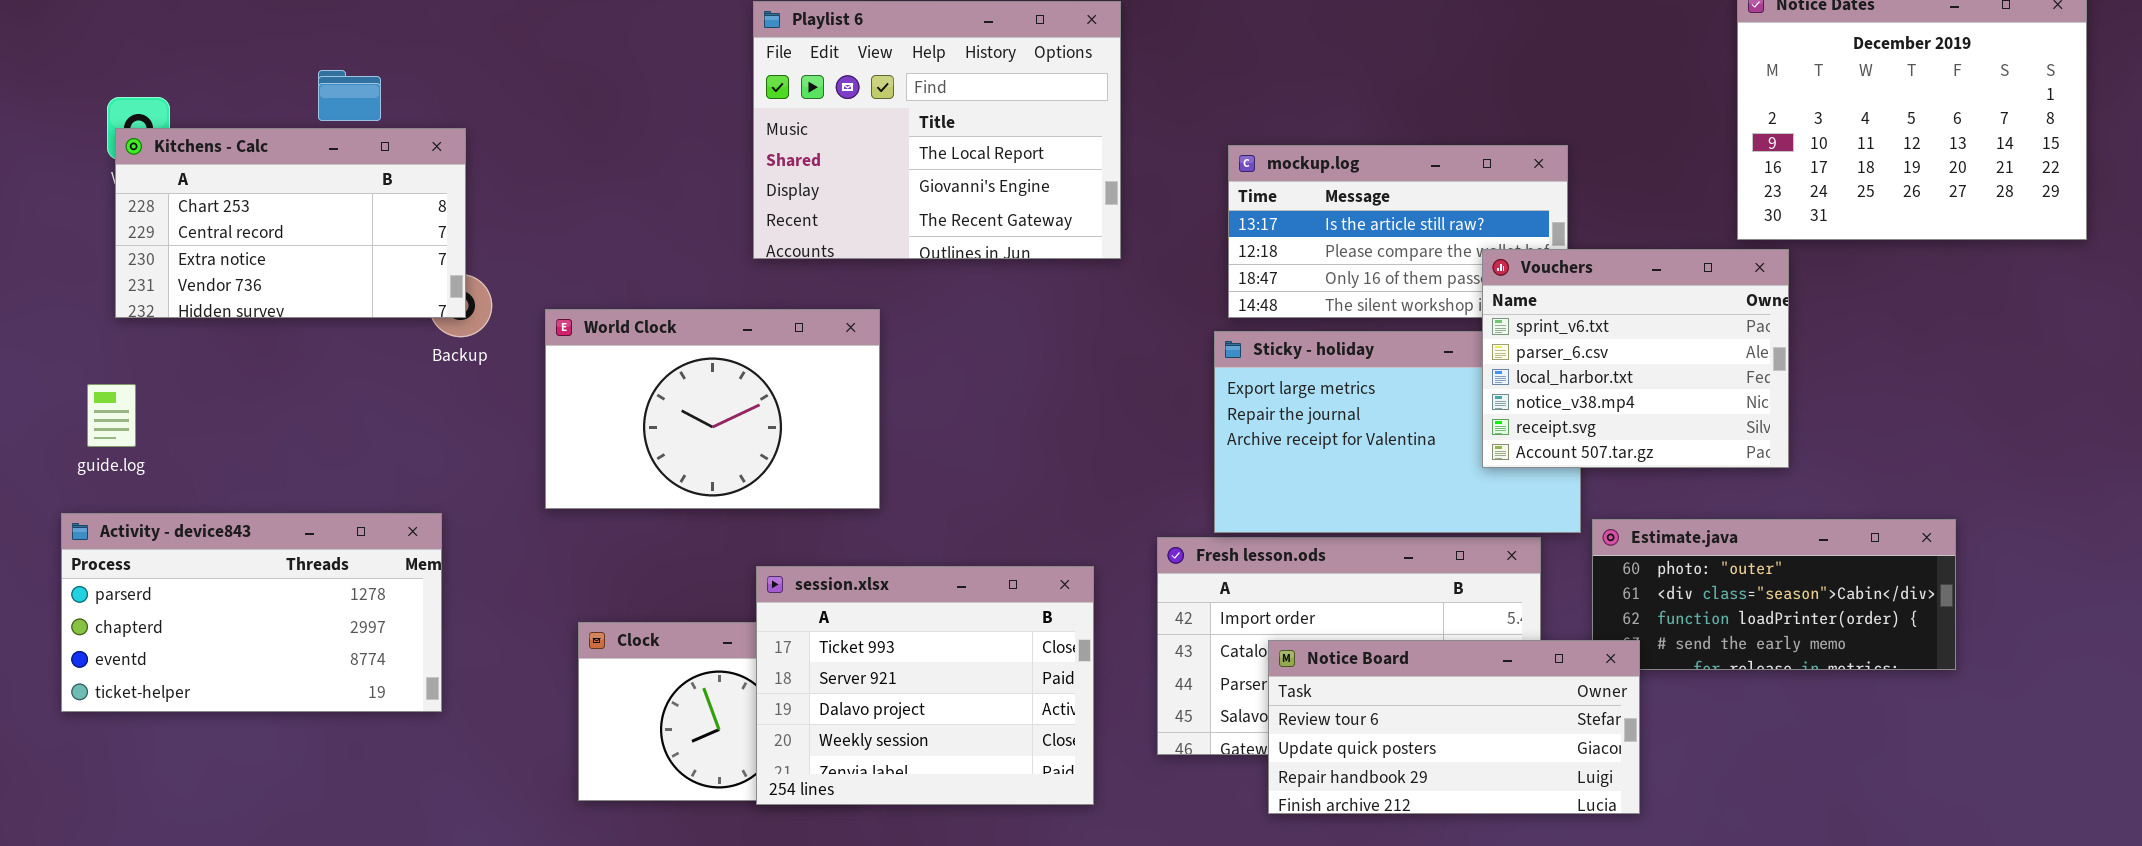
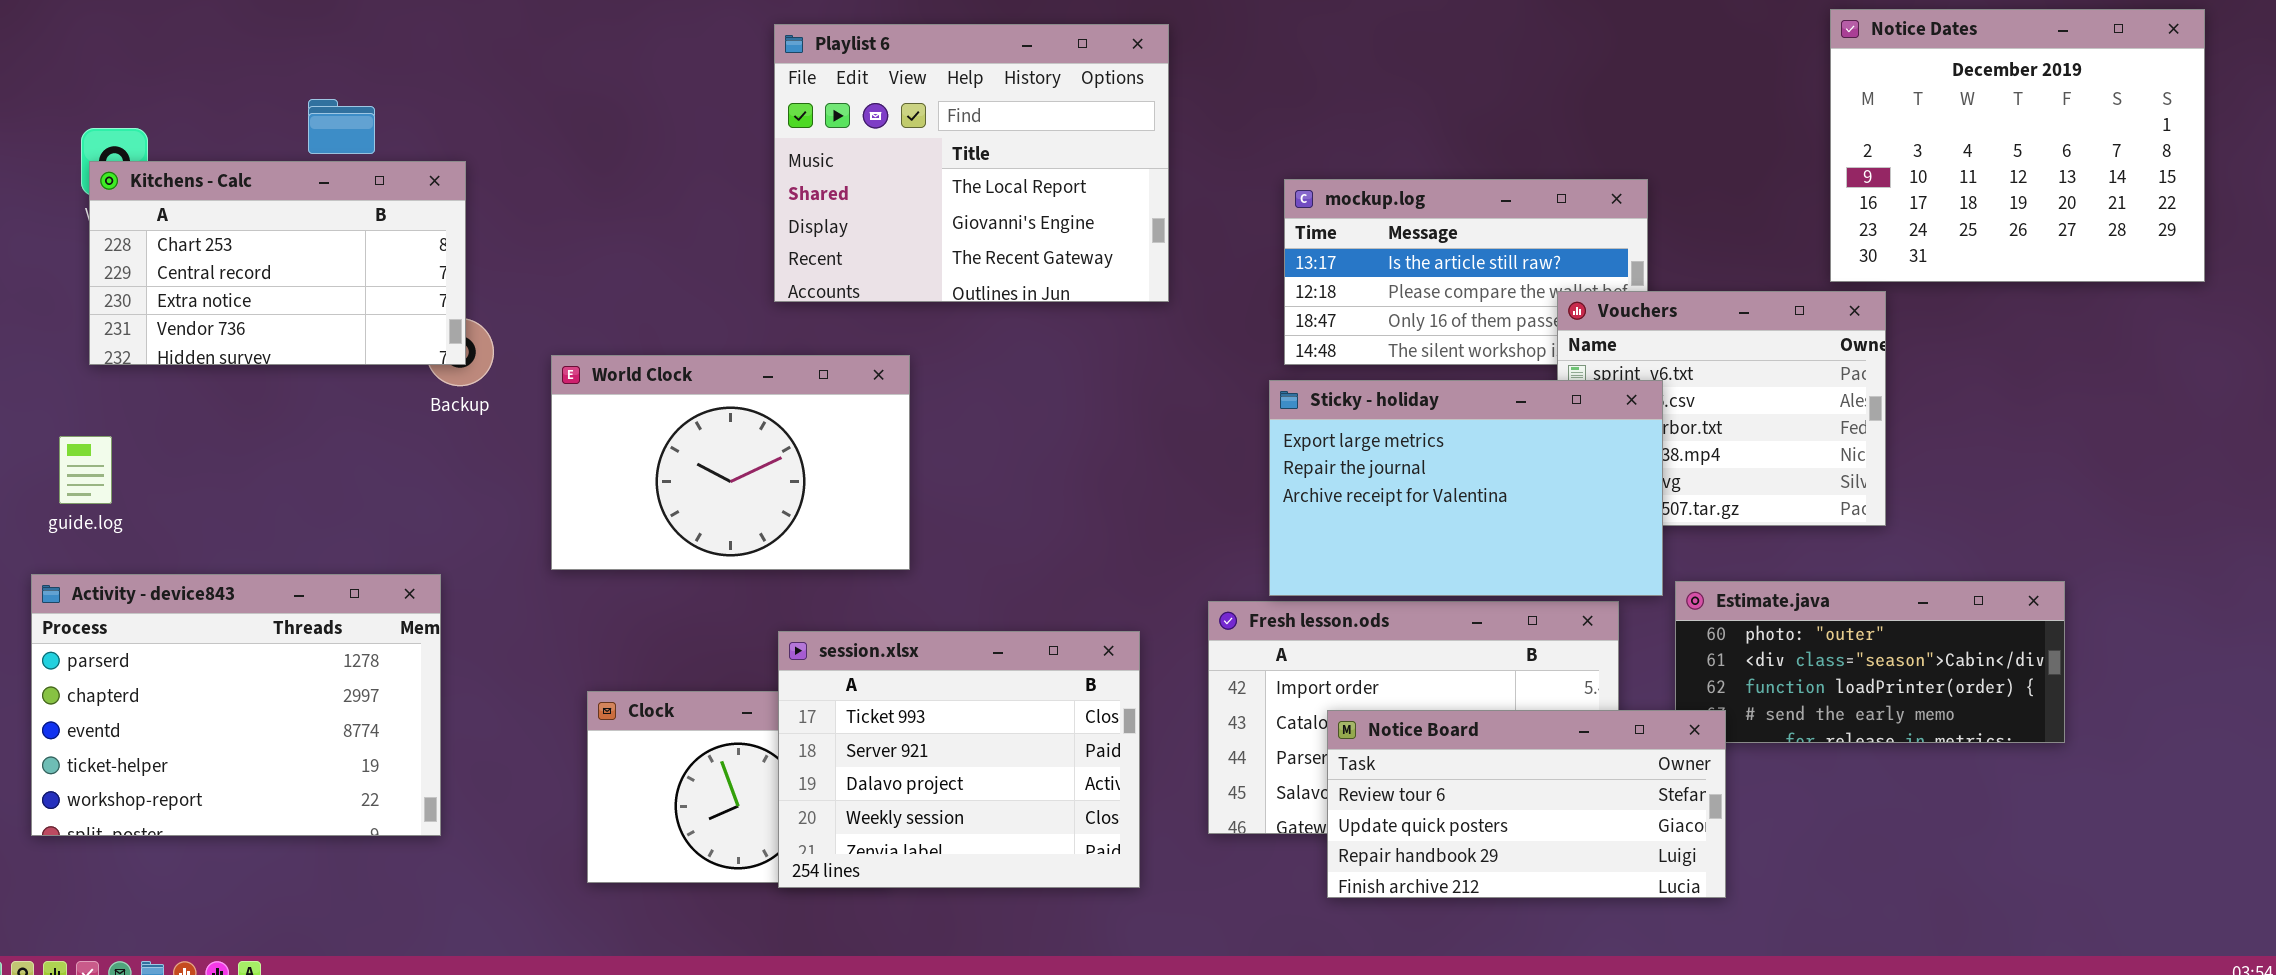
Sticky - holiday: [1214,331,1581,533] -> [1269,380,1663,596], raised
Activity - device843: [61,513,442,712] -> [31,574,441,836], resized

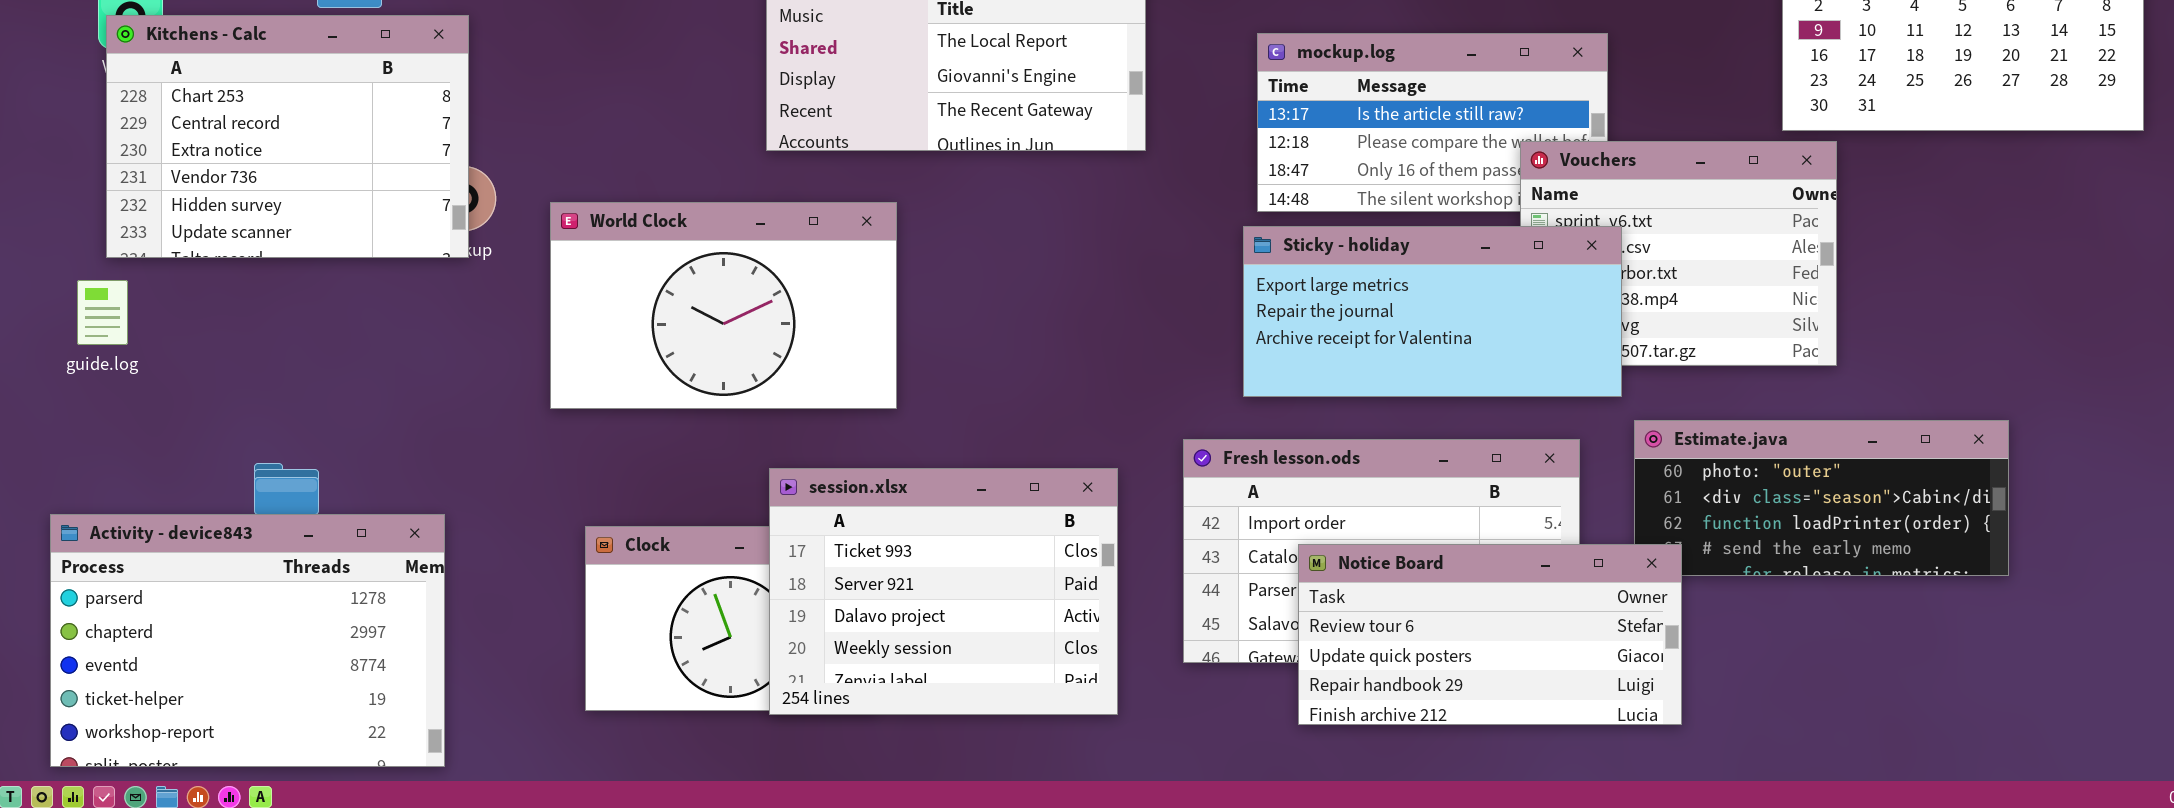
Kitchens - Calc: [89,161,466,365] -> [106,15,469,258], resized
Sticky - holiday: [1269,380,1663,596] -> [1243,226,1622,397], resized
Activity - device843: [31,574,441,836] -> [50,514,445,767], moved

